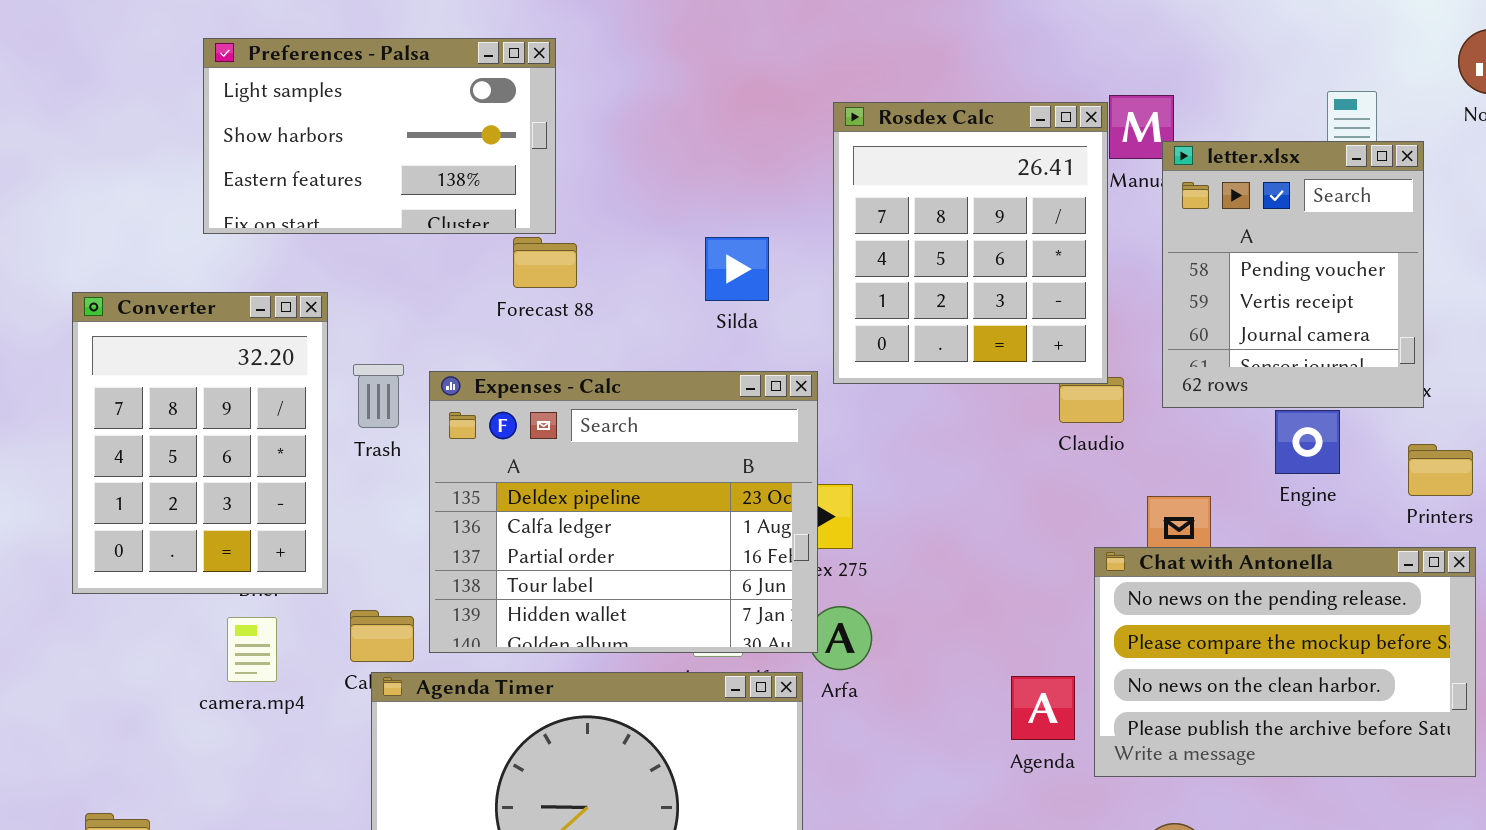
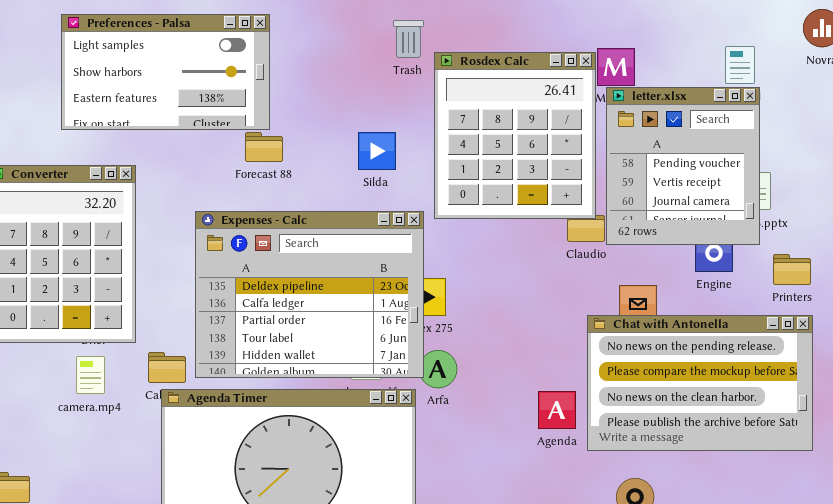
letter.xlsx: [1162,141,1424,408] -> [606,87,760,245], moved
Trash: [353,364,404,428] -> [393,20,424,58], moved

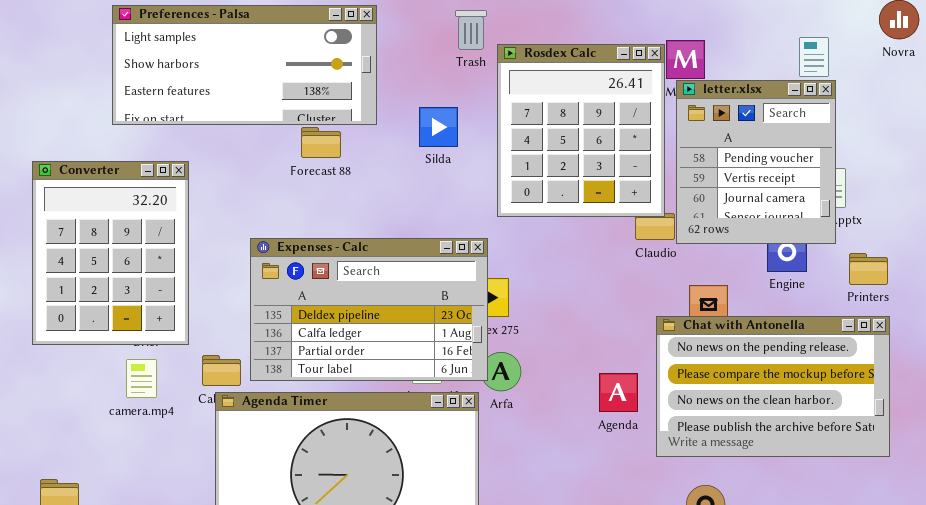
Preferences - Palsa: [61,14,270,130] -> [112,5,377,125], resized
Silda: [358,132,396,170] -> [419,107,458,147], moved
Expenses - Calc: [195,211,424,378] -> [250,238,488,381], resized
Agenda: [538,391,576,429] -> [599,373,638,412], moved

